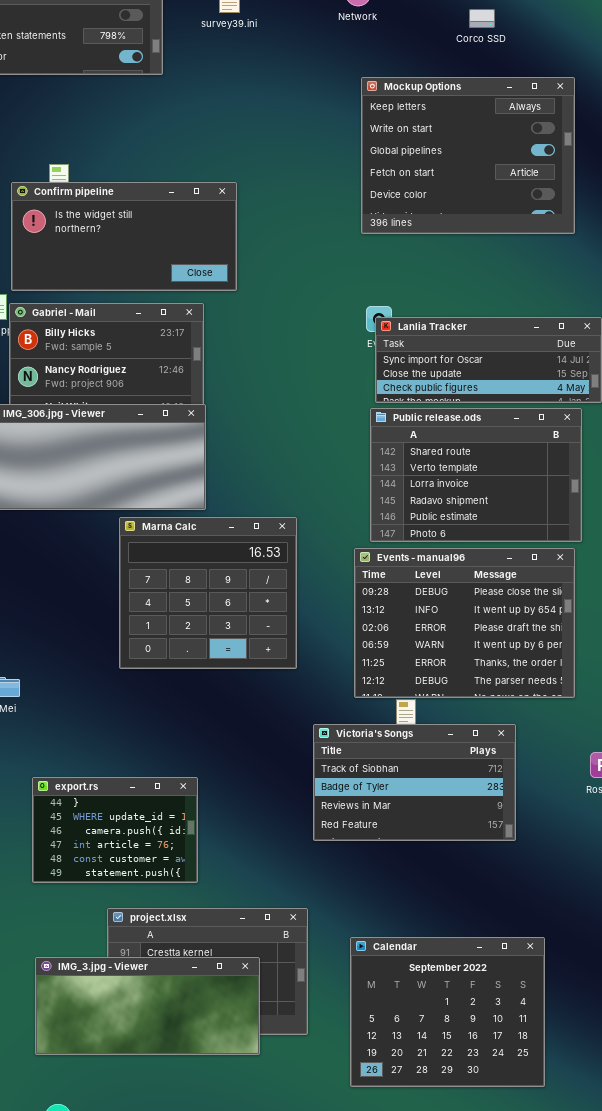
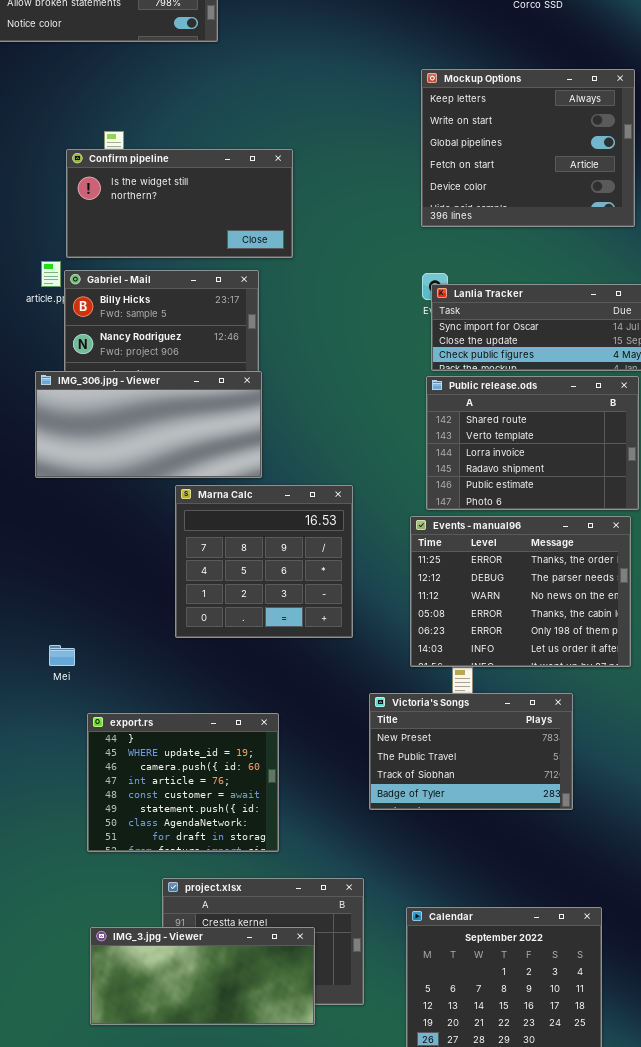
Mockup Options: [361,77,575,234] -> [421,69,635,227], moved
Events - manual96: [354,548,575,698] -> [410,516,631,667], scrolled down 4 rows
Victoria's Songs: [313,724,516,841] -> [369,693,573,810], scrolled up 2 rows
export.rs: [32,777,198,883] -> [87,713,279,852], resized

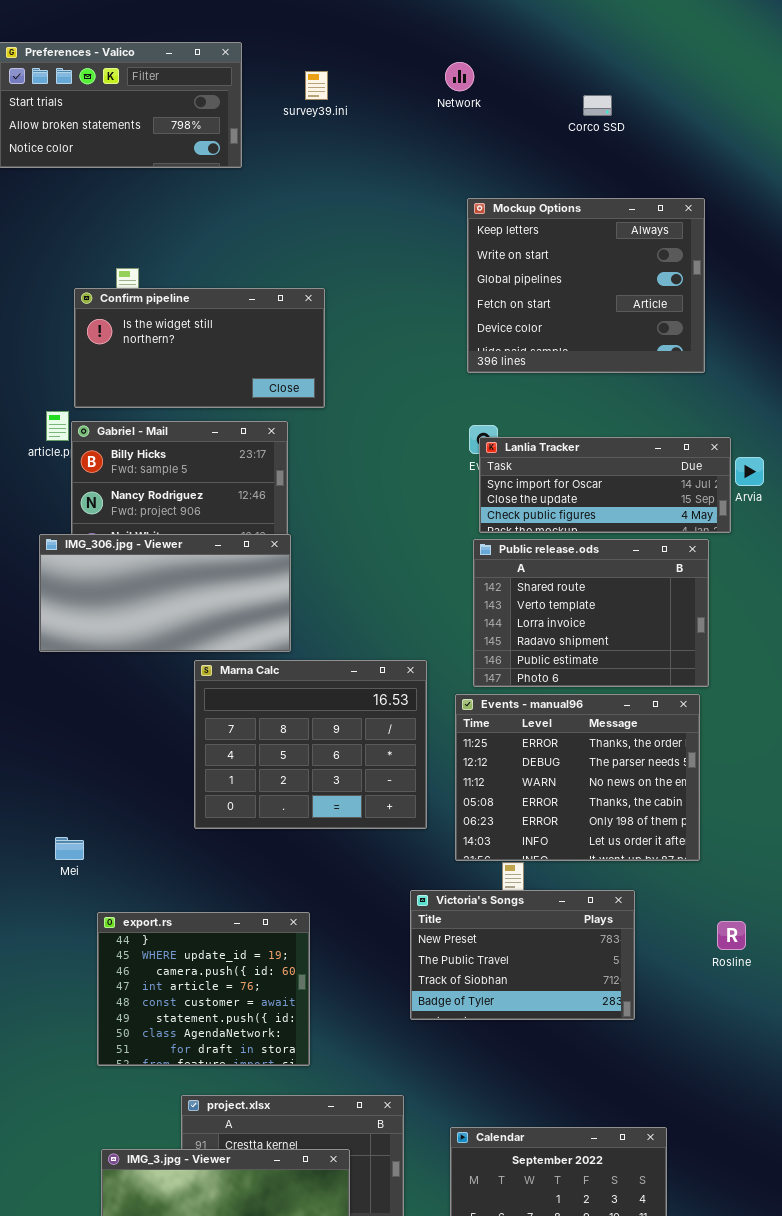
Marna Calc: [175,485,353,638] -> [194,660,427,829], resized

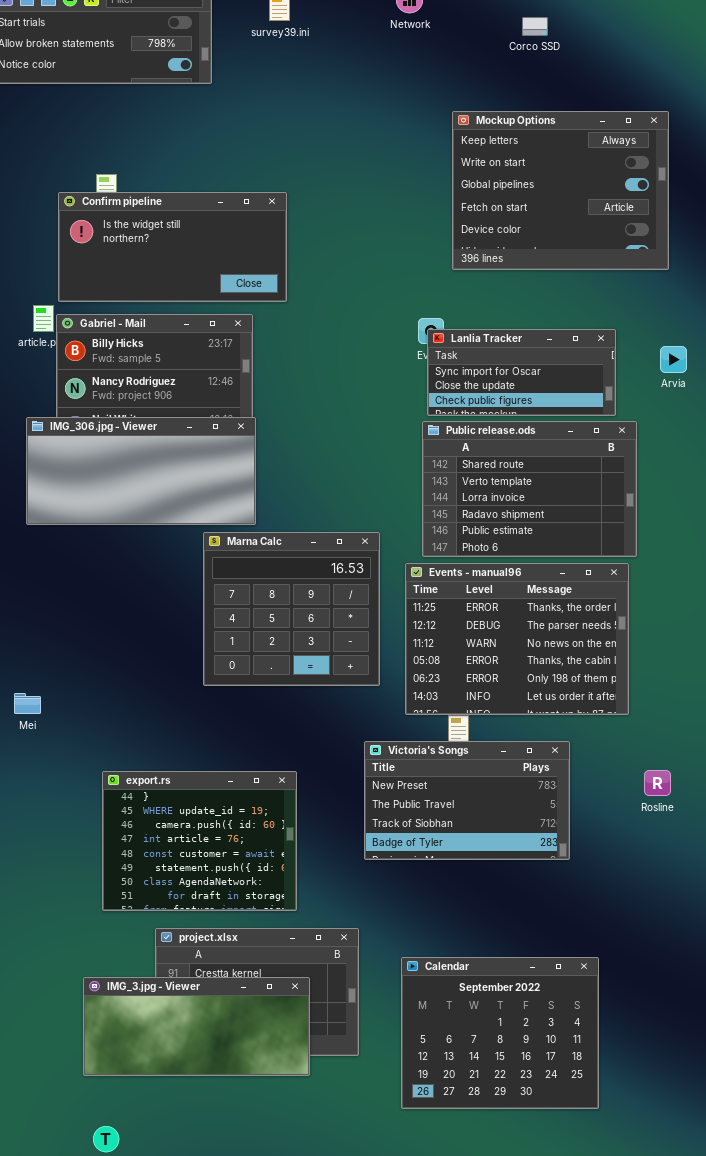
Mockup Options: [467,198,705,373] -> [452,111,669,270], moved
Lanlia Tracker: [479,437,731,533] -> [427,329,616,416], resized
Marna Calc: [194,660,427,829] -> [203,532,380,686], resized
Mei: [55,837,84,860] -> [14,693,41,714], moved
export.rs: [97,912,310,1066] -> [102,771,297,911], moved

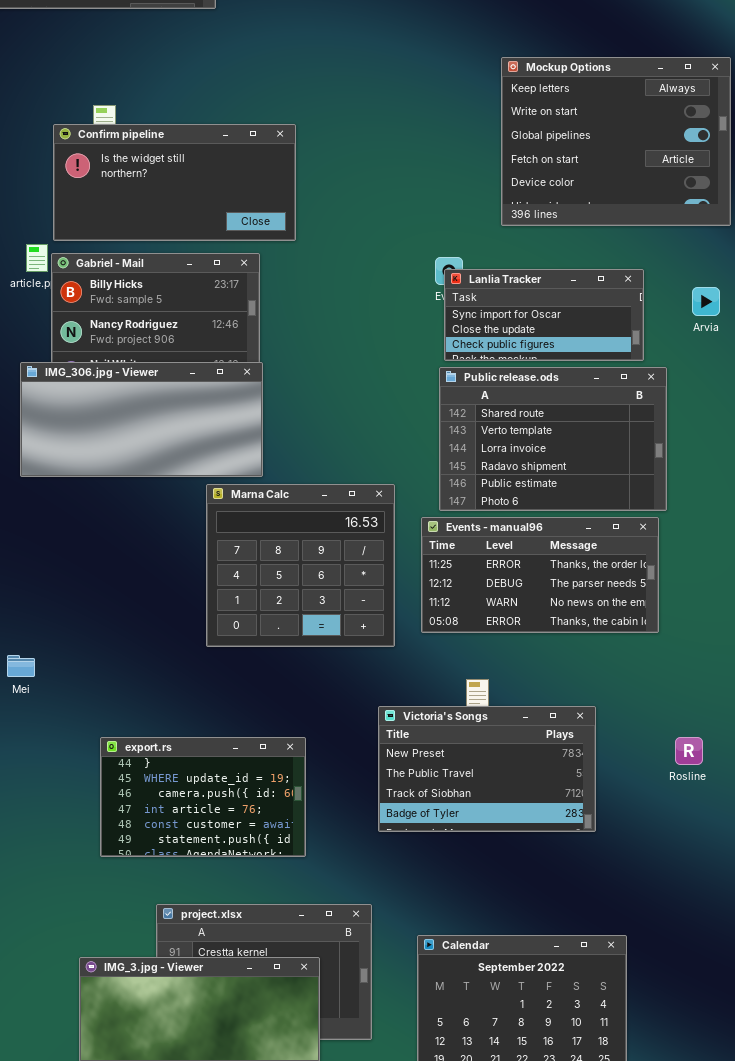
Mockup Options: [452,111,669,270] -> [501,57,731,226], moved
Events - manual96: [405,563,629,715] -> [421,517,659,633], resized
export.rs: [102,771,297,911] -> [100,737,306,857], resized

